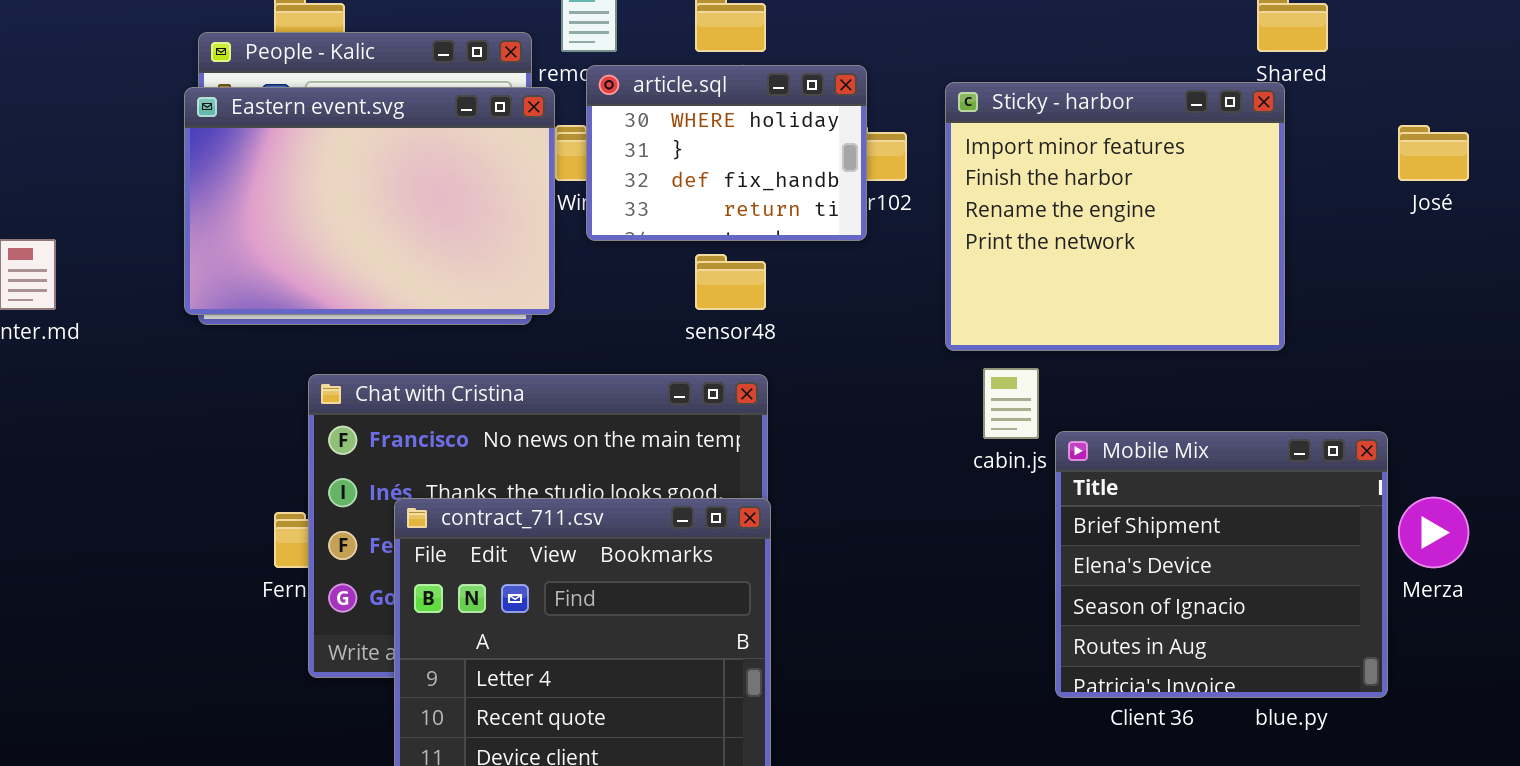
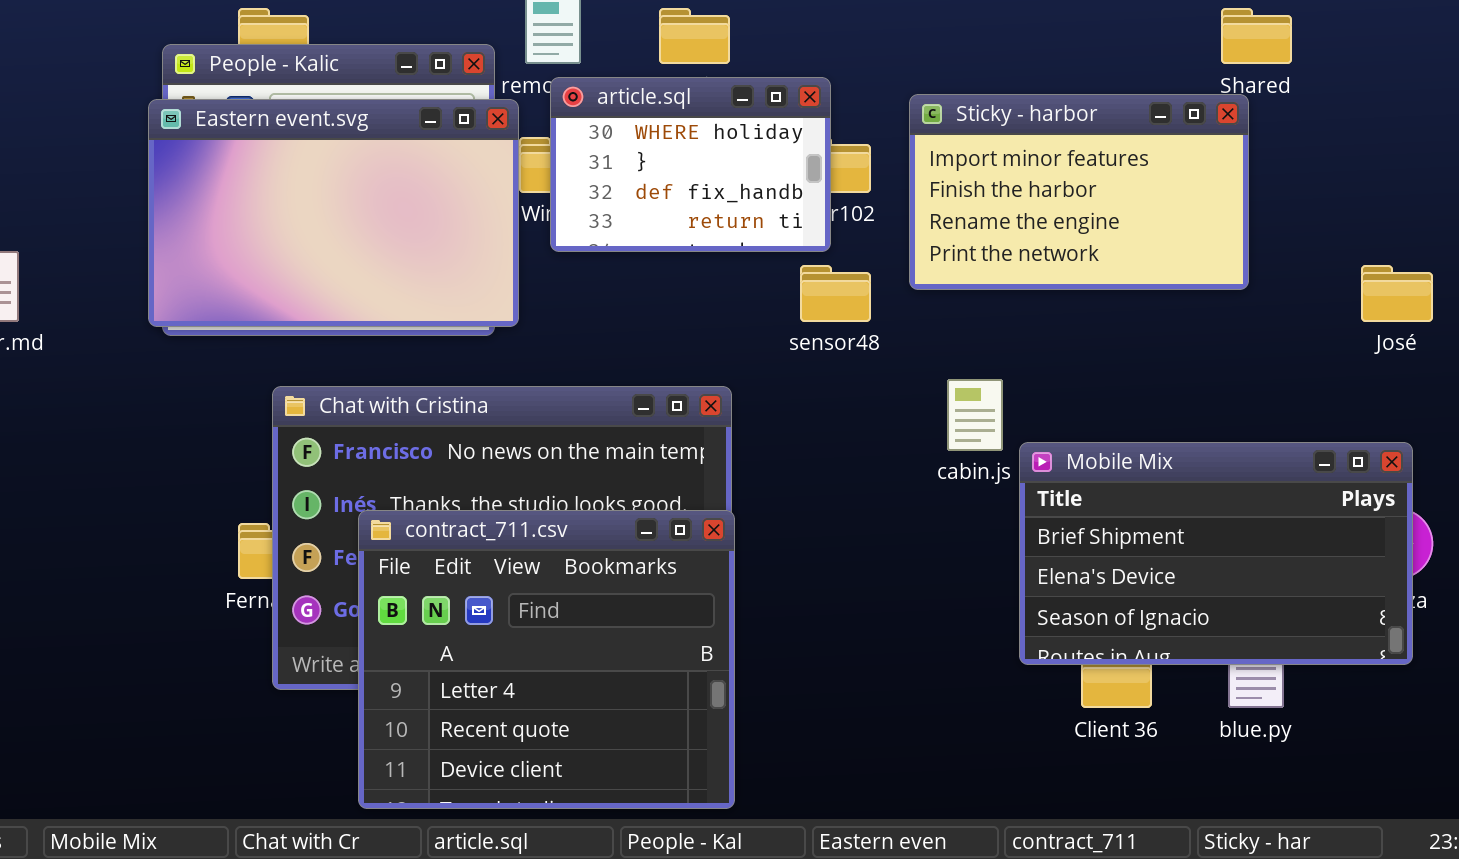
Sticky - harbor: [945,82,1285,351] -> [909,94,1249,290], resized
José: [1398,125,1469,181] -> [1361,265,1433,322], moved
sensor48: [695,254,766,310] -> [800,265,871,322], moved
Mobile Mix: [1055,431,1388,698] -> [1019,442,1413,665], resized

